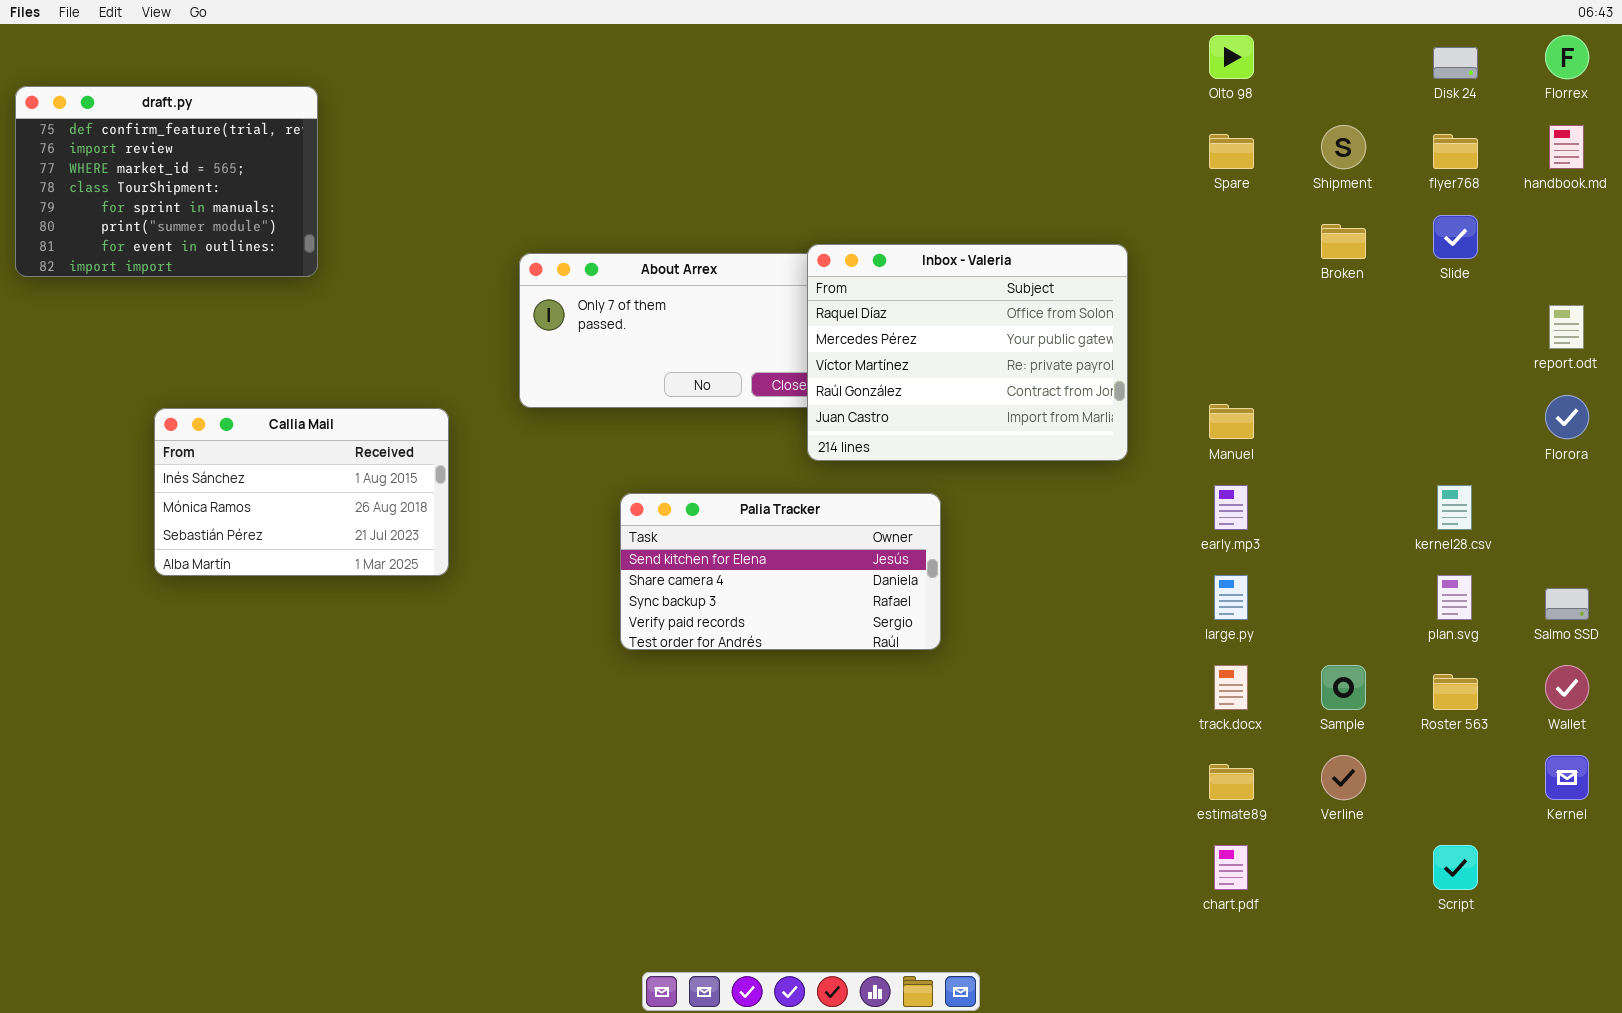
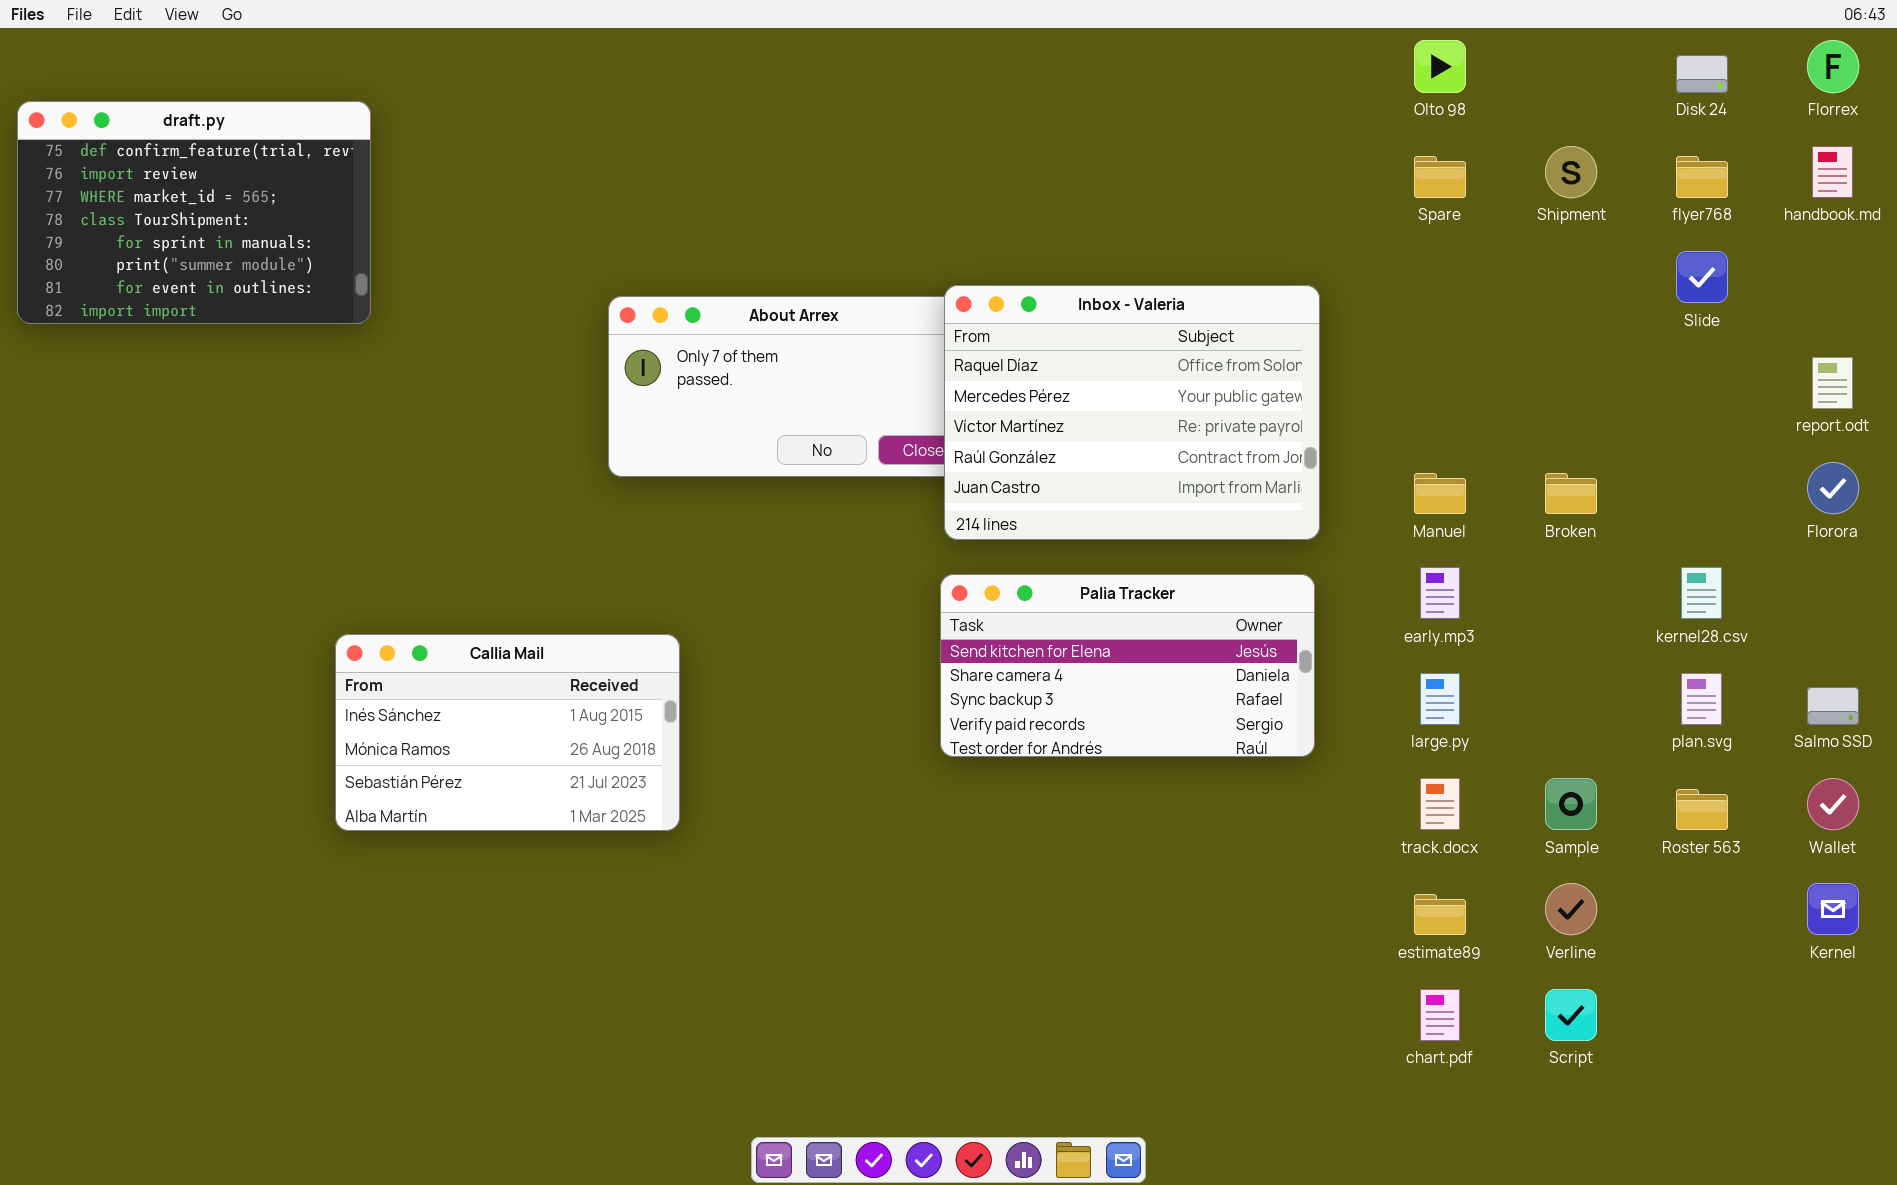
Broken: [1321,224,1366,259] -> [1545,473,1597,514], moved
Callia Mail: [154,408,449,576] -> [335,634,680,831], moved
Palia Tracker: [620,493,941,650] -> [940,574,1315,757], moved
Script: [1433,845,1478,890] -> [1545,989,1597,1041], moved

